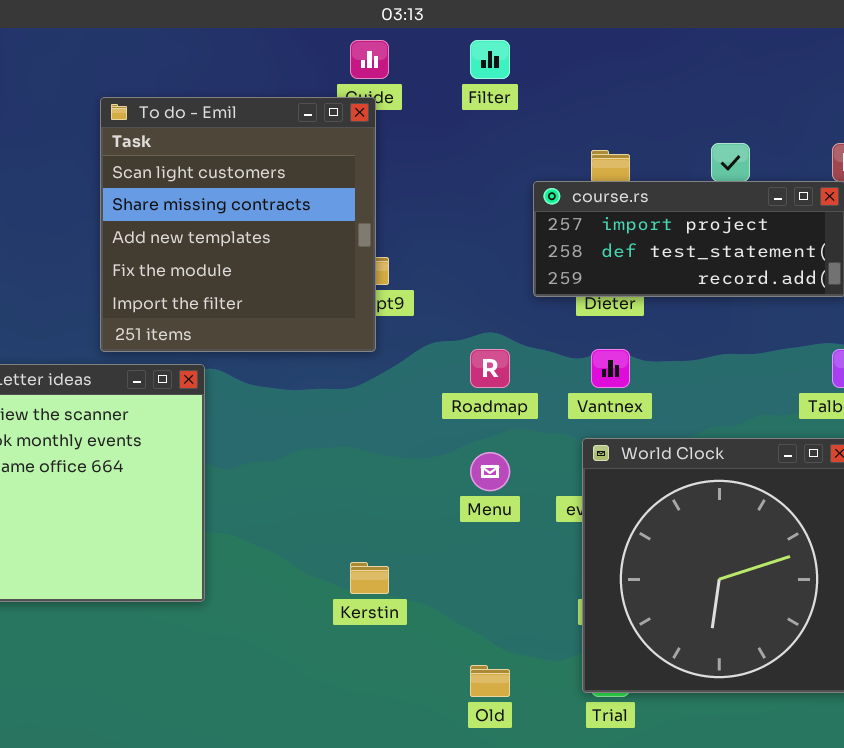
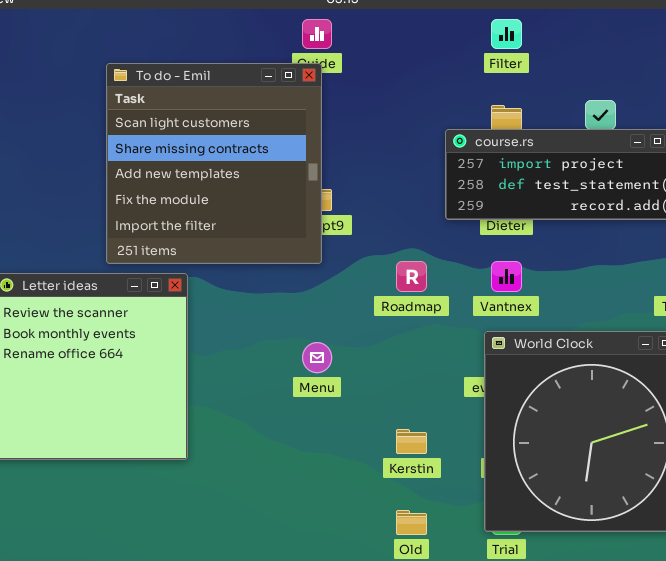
Filter: [470,40,510,79] -> [491,19,522,49], moved
Menu: [470,452,510,491] -> [302,342,332,373], moved
Kerstin: [350,562,389,594] -> [396,429,427,454], moved

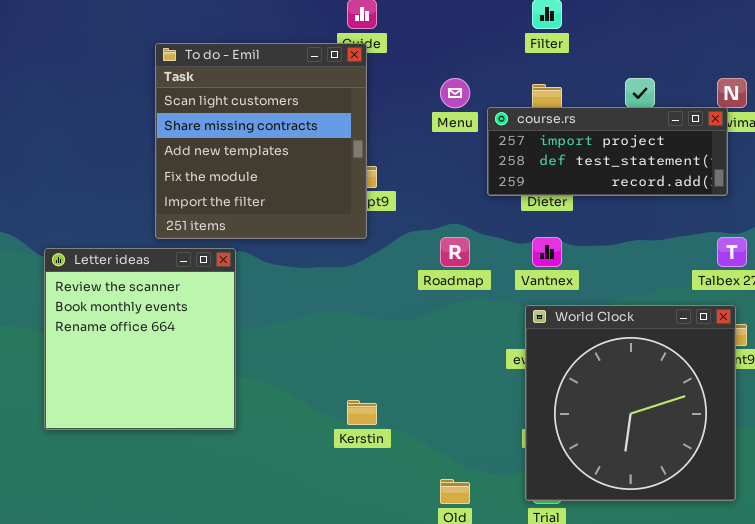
Menu: [302,342,332,373] -> [440,78,470,108], moved
Kerstin: [396,429,427,454] -> [347,400,377,425], moved

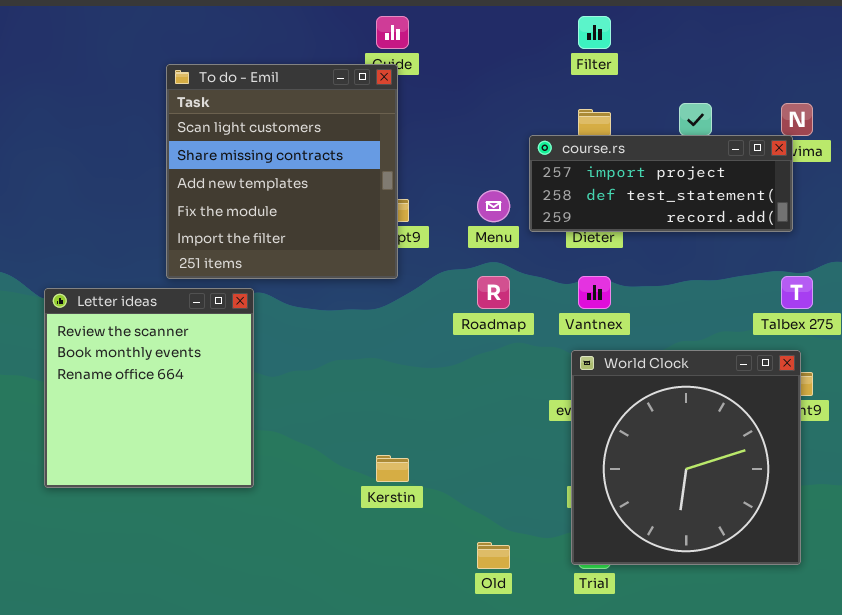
Menu: [440,78,470,108] -> [477,190,510,222], moved

